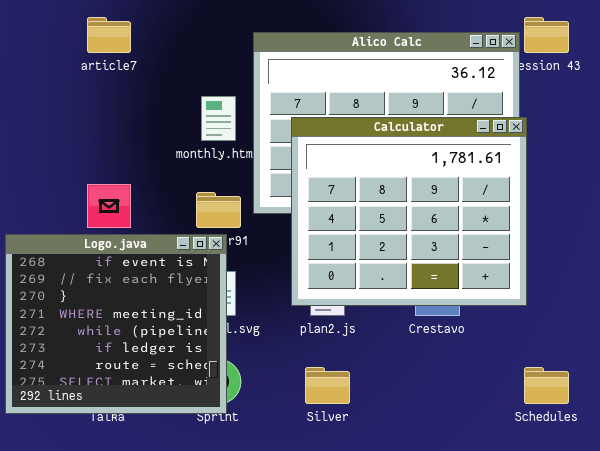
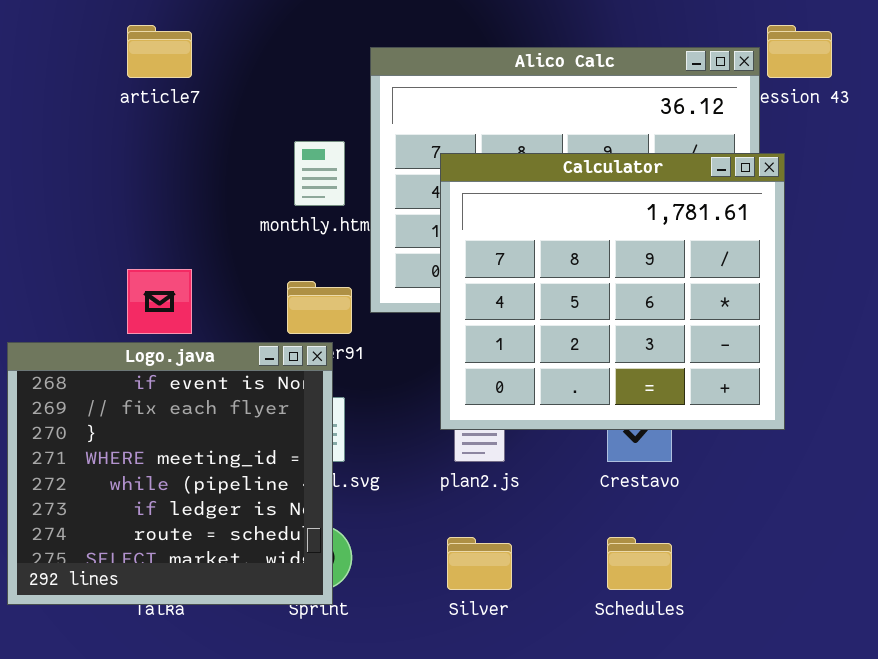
Calculator: [291,117,527,306] -> [440,153,785,430], moved
Schedules: [524,367,569,404] -> [607,537,672,590], moved

